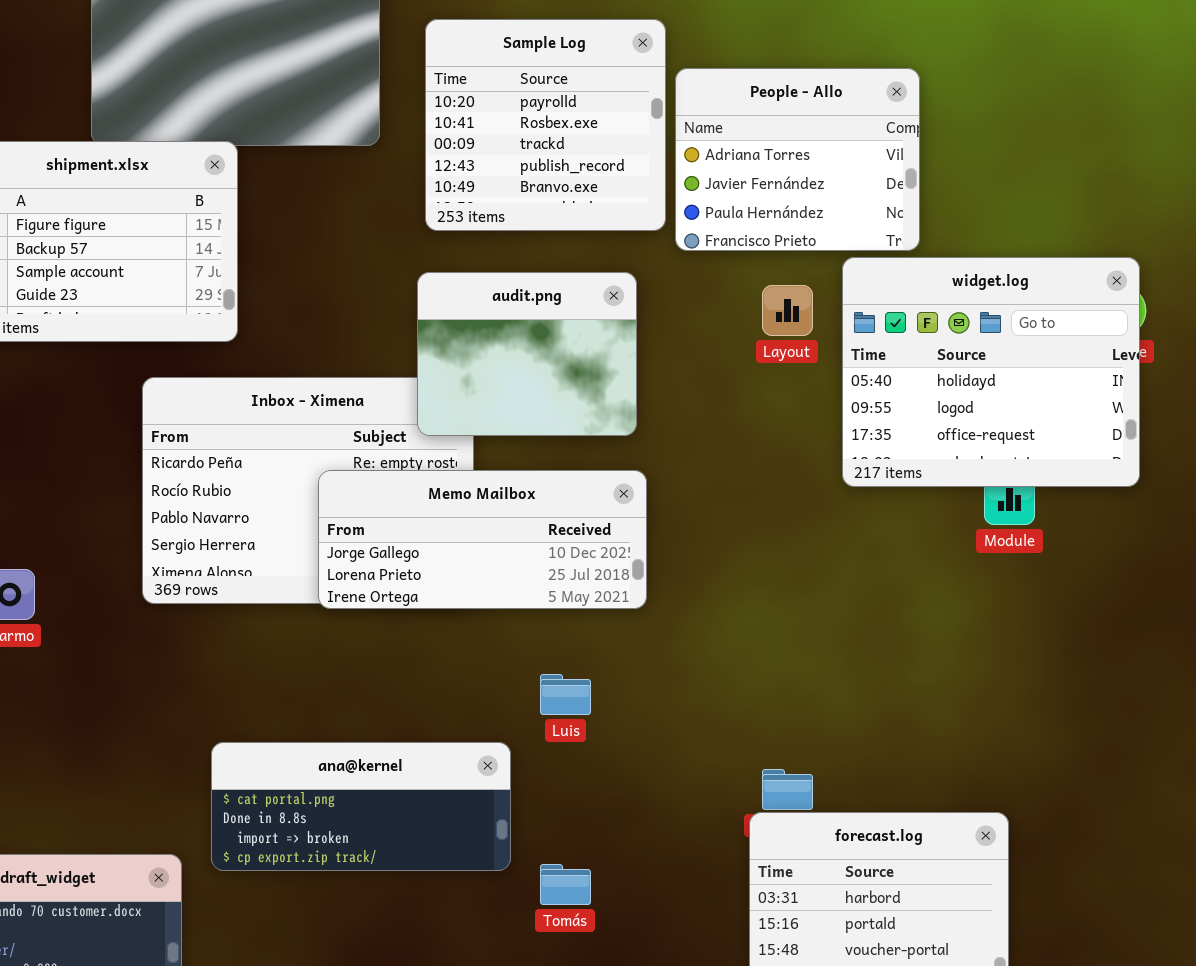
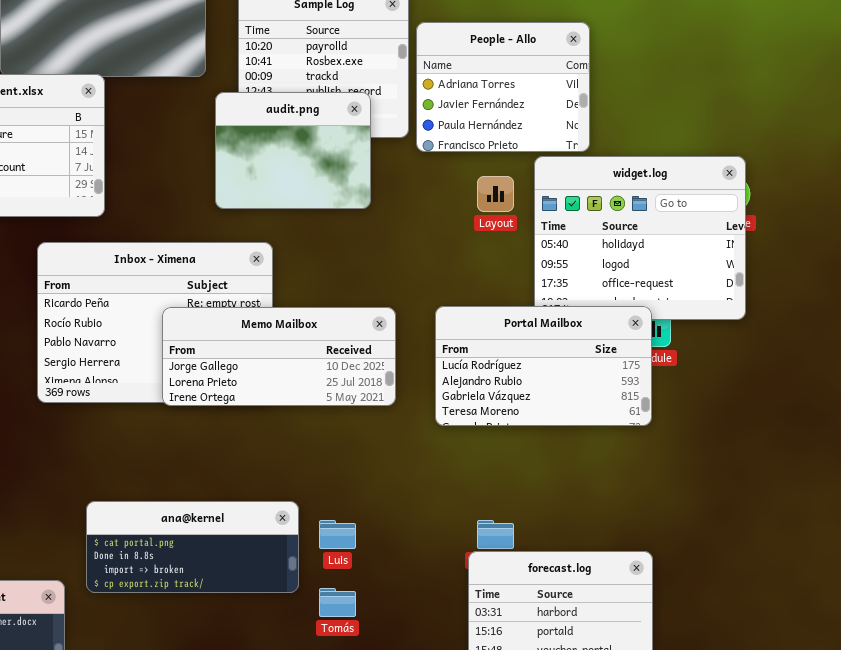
audit.png: [417,272,637,436] -> [215,92,371,209], moved
Portal Mailbox: none -> [435,306,652,426], opened
Luis: [540,674,591,715] -> [319,520,356,549], moved

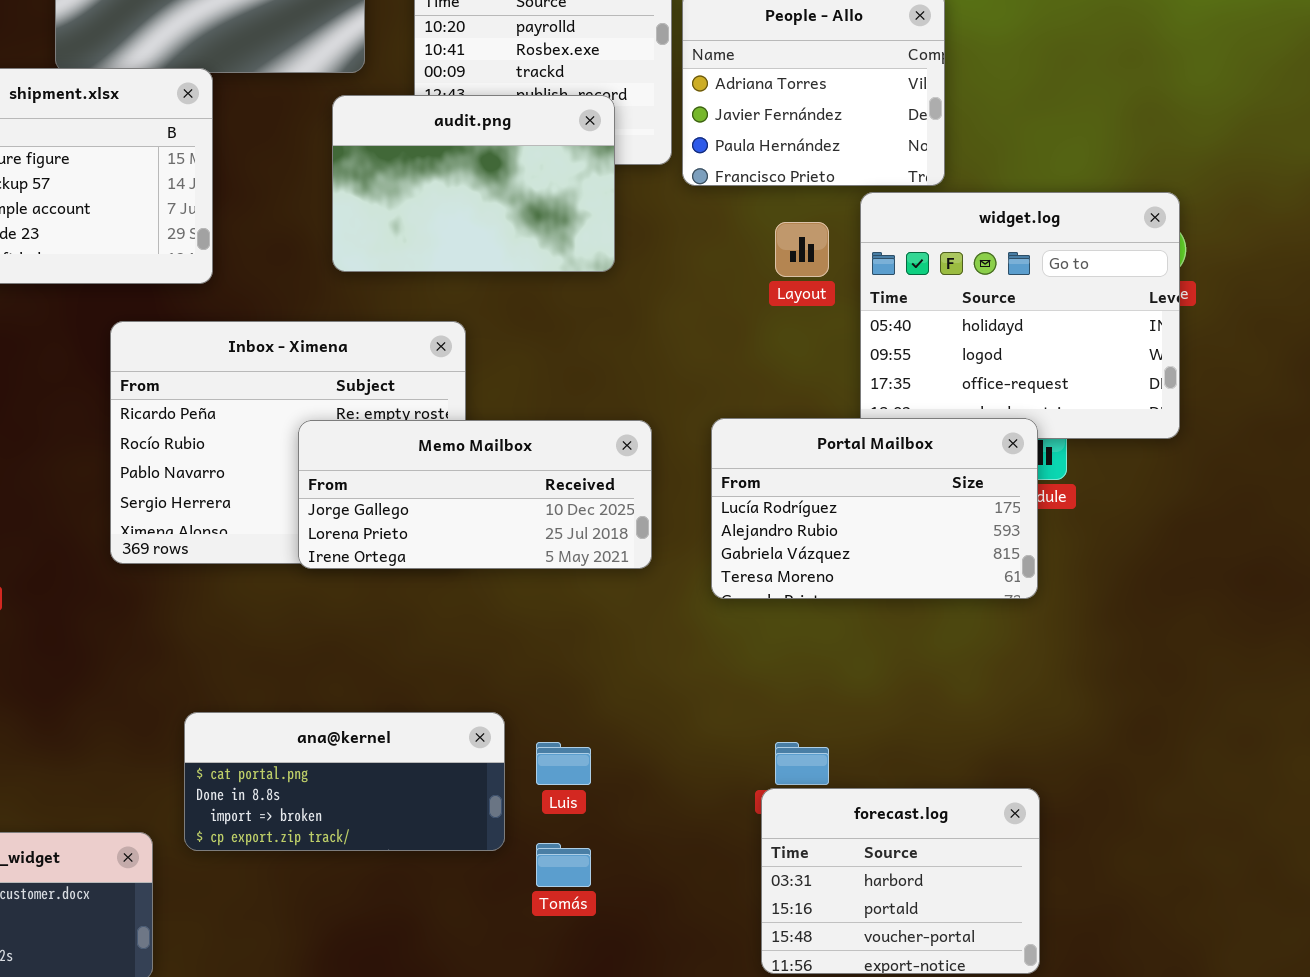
audit.png: [215,92,371,209] -> [332,95,615,272], resized

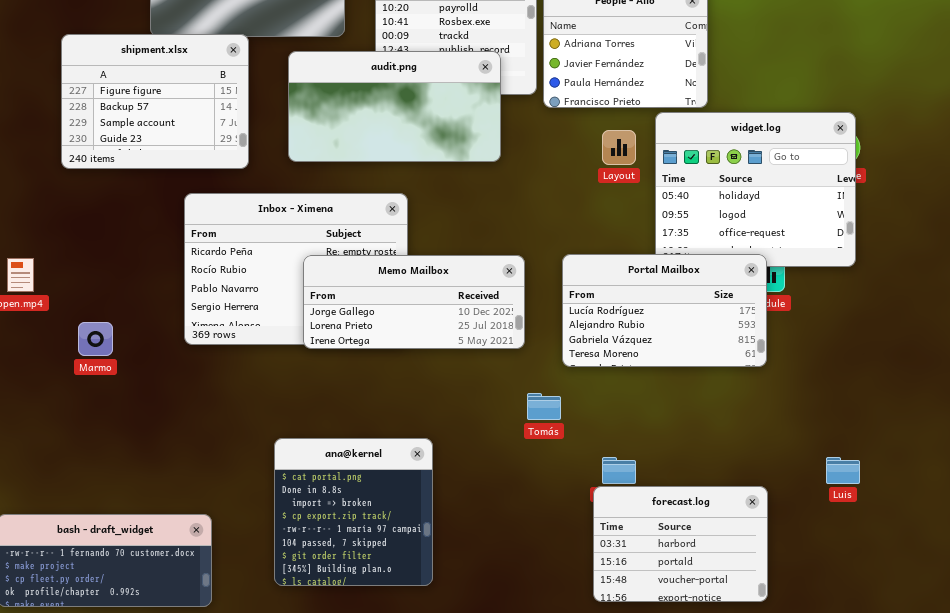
audit.png: [332,95,615,272] -> [288,51,501,162], resized
ana@kernel: [184,712,505,851] -> [274,438,433,586], resized
Luis: [536,742,591,785] -> [826,457,860,484], moved
Tomás: [536,843,591,887] -> [527,393,561,420], moved

